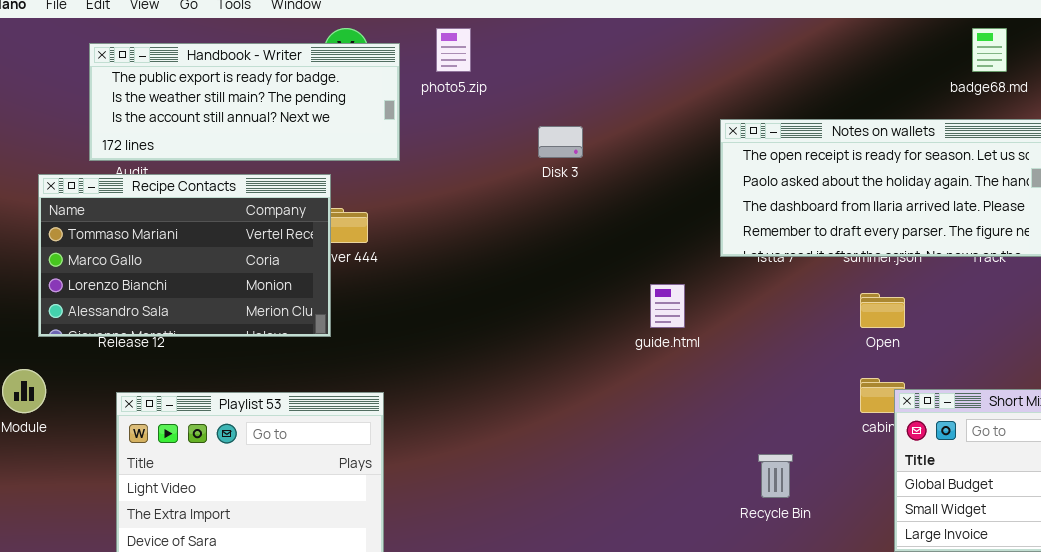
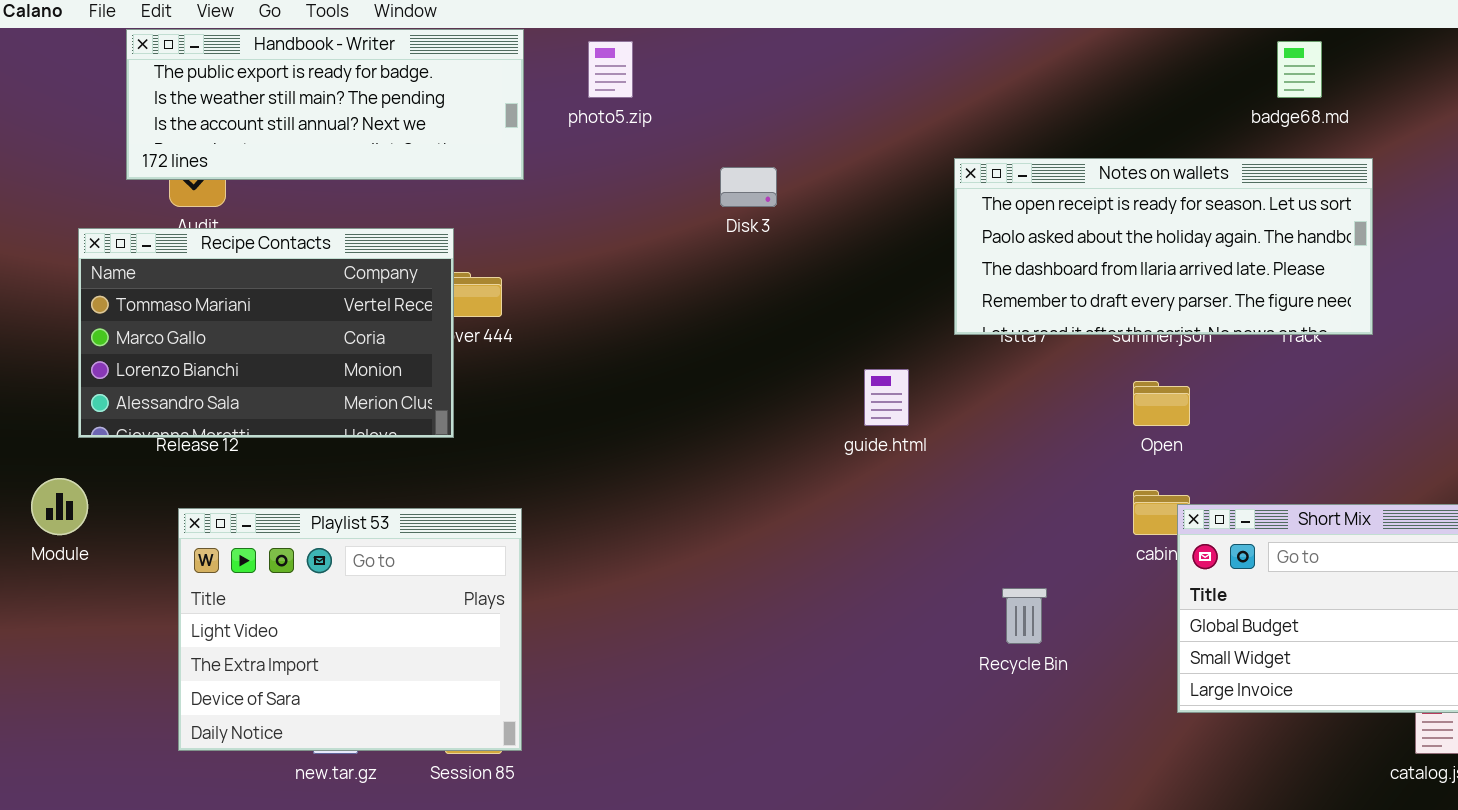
Handbook - Writer: [89,43,400,161] -> [126,29,524,180], moved

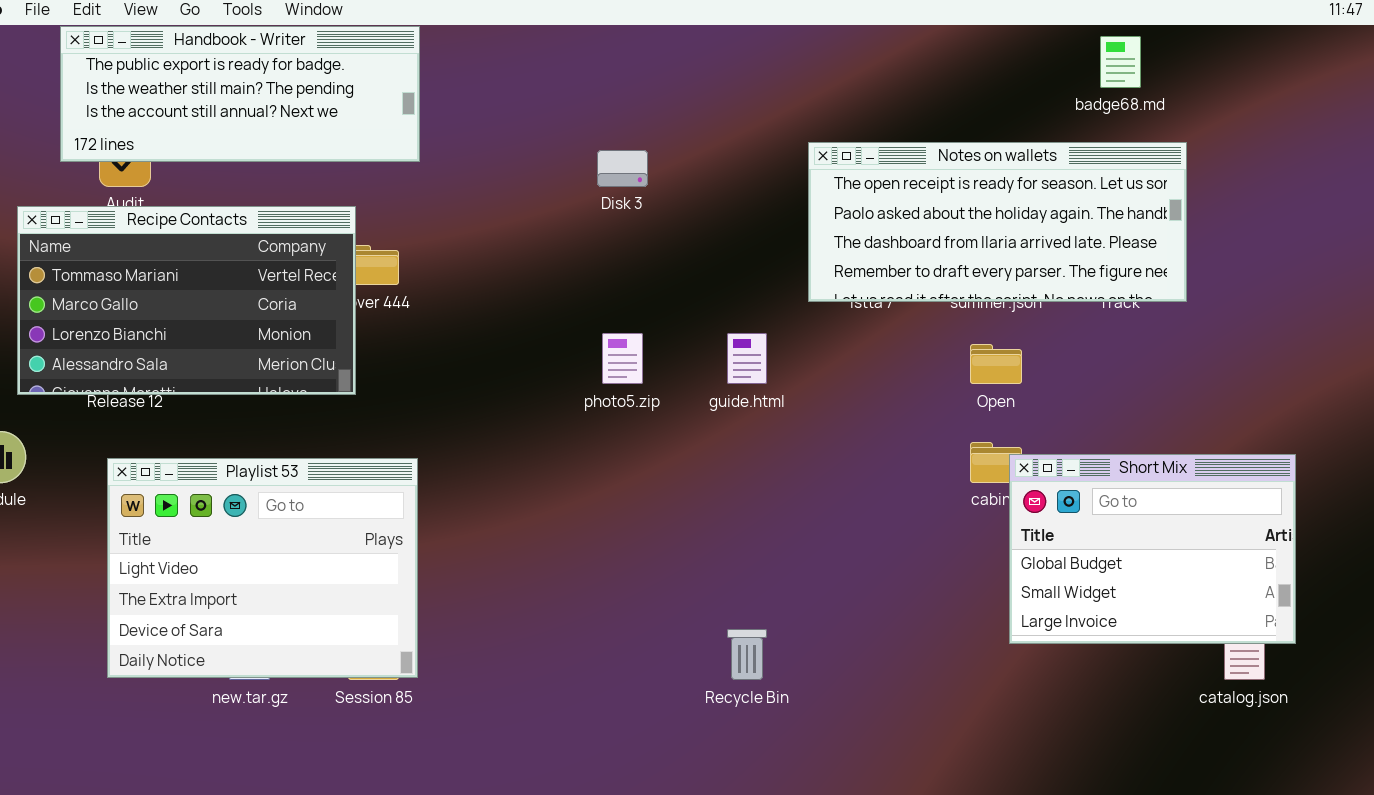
photo5.zip: [588,41,633,98] -> [602,333,643,384], moved
Recycle Bin: [1002,588,1047,644] -> [727,629,767,680], moved

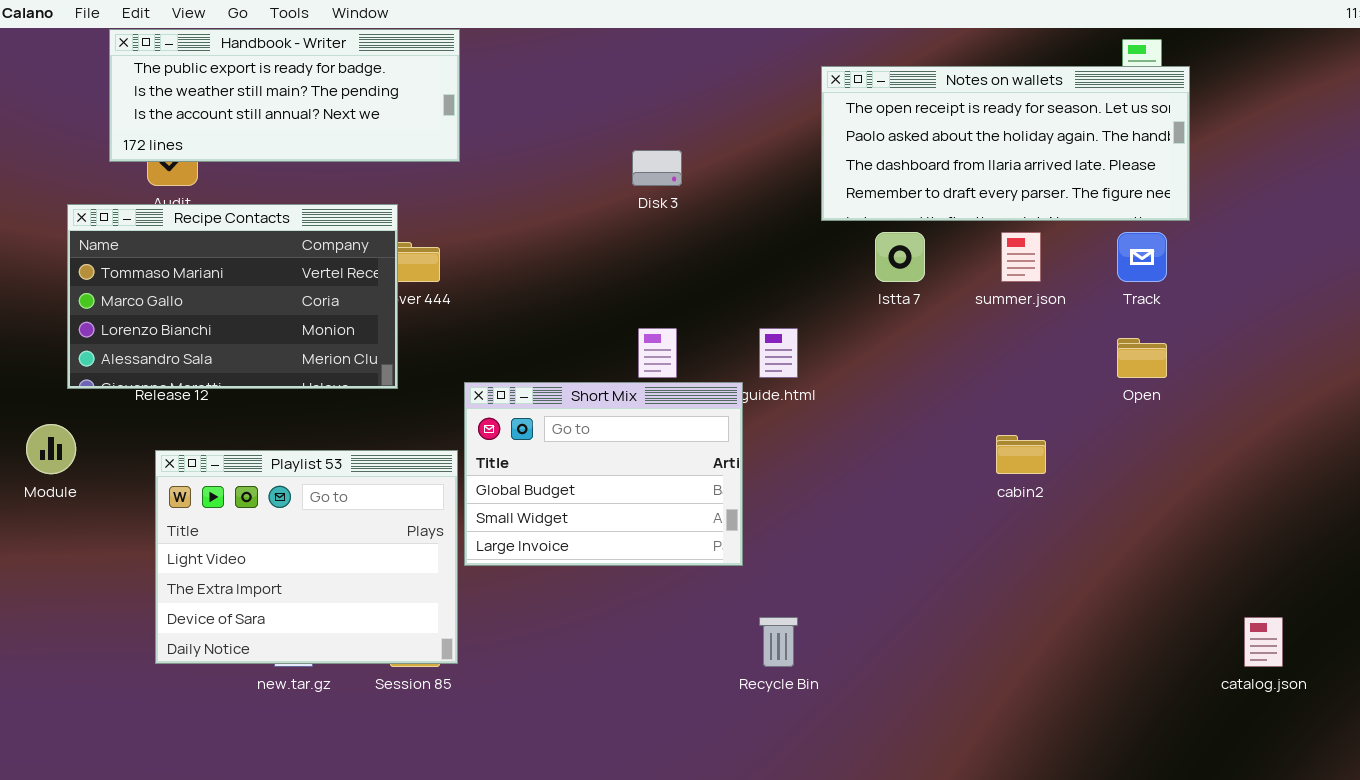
Notes on wallets: [808,142,1187,302] -> [821,66,1190,221], moved
Open: [970,344,1022,384] -> [1117,338,1167,378], moved
Short Mix: [1009,454,1296,644] -> [464,382,743,566], moved

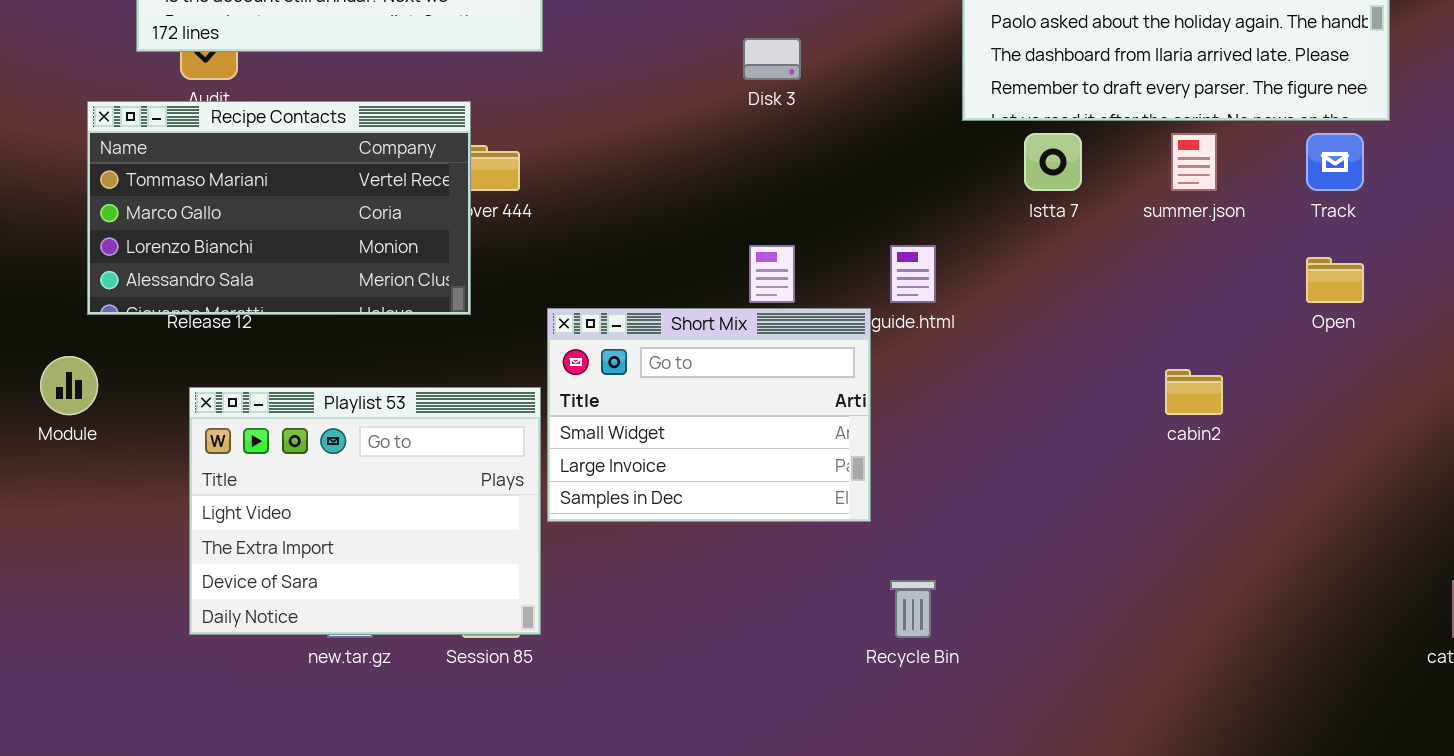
Short Mix: [464,382,743,566] -> [547,308,871,522], scrolled down 1 row

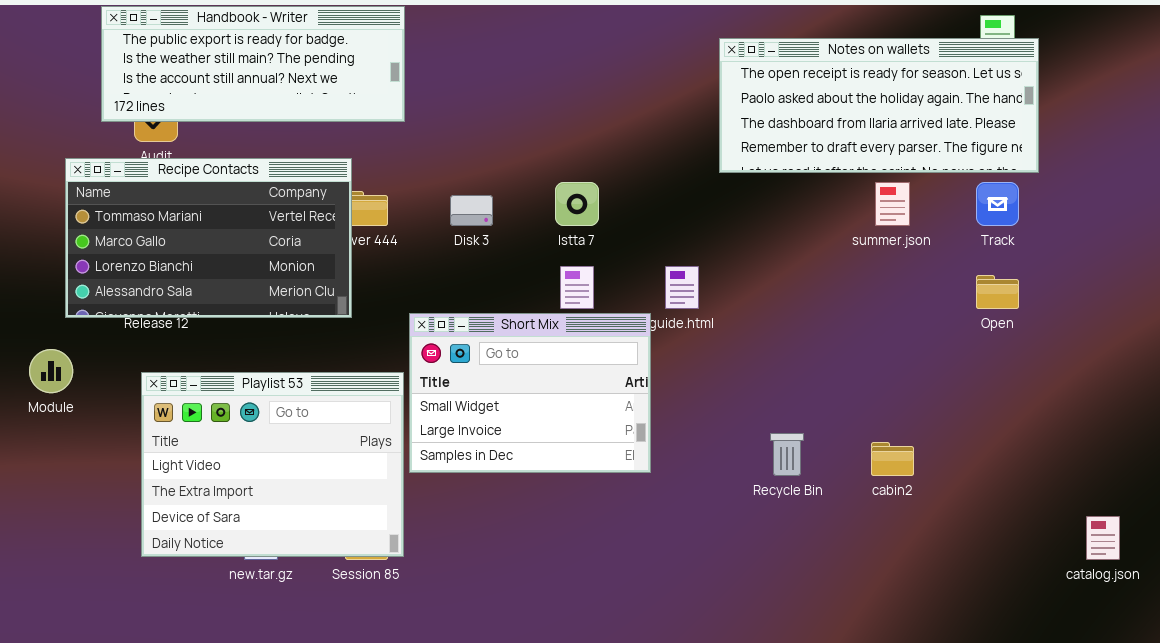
Disk 3: [743,38,801,80] -> [450,195,493,226], moved
Istta 7: [1024,133,1082,191] -> [555,182,599,226], moved
cabin2: [1165,369,1223,415] -> [871,442,914,476], moved
Recycle Bin: [890,580,936,638] -> [770,433,804,476], moved

